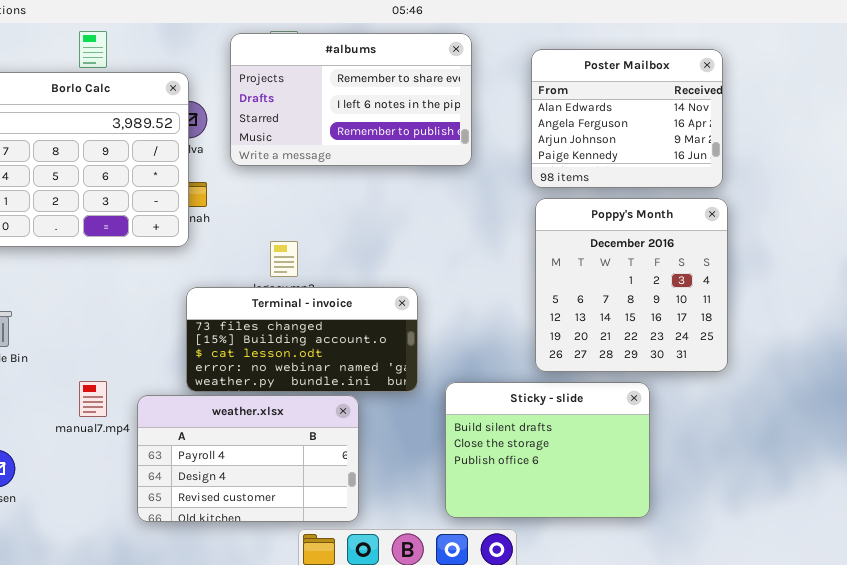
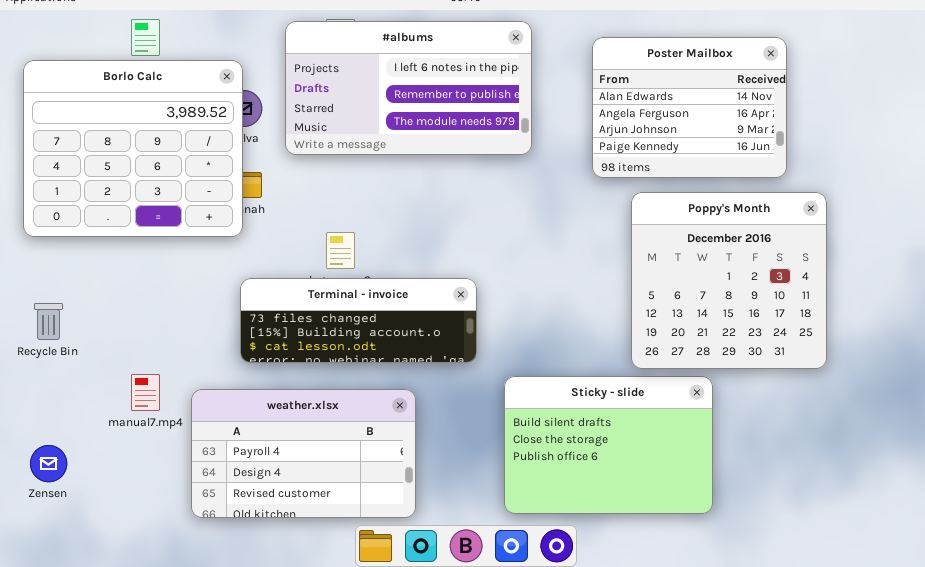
#albums: [230,33,472,166] -> [285,21,532,155], scrolled down 1 row
Poppy's Month: [535,198,728,372] -> [631,192,827,369], moved
Terminal - invoice: [186,287,418,392] -> [240,278,477,363], resized

